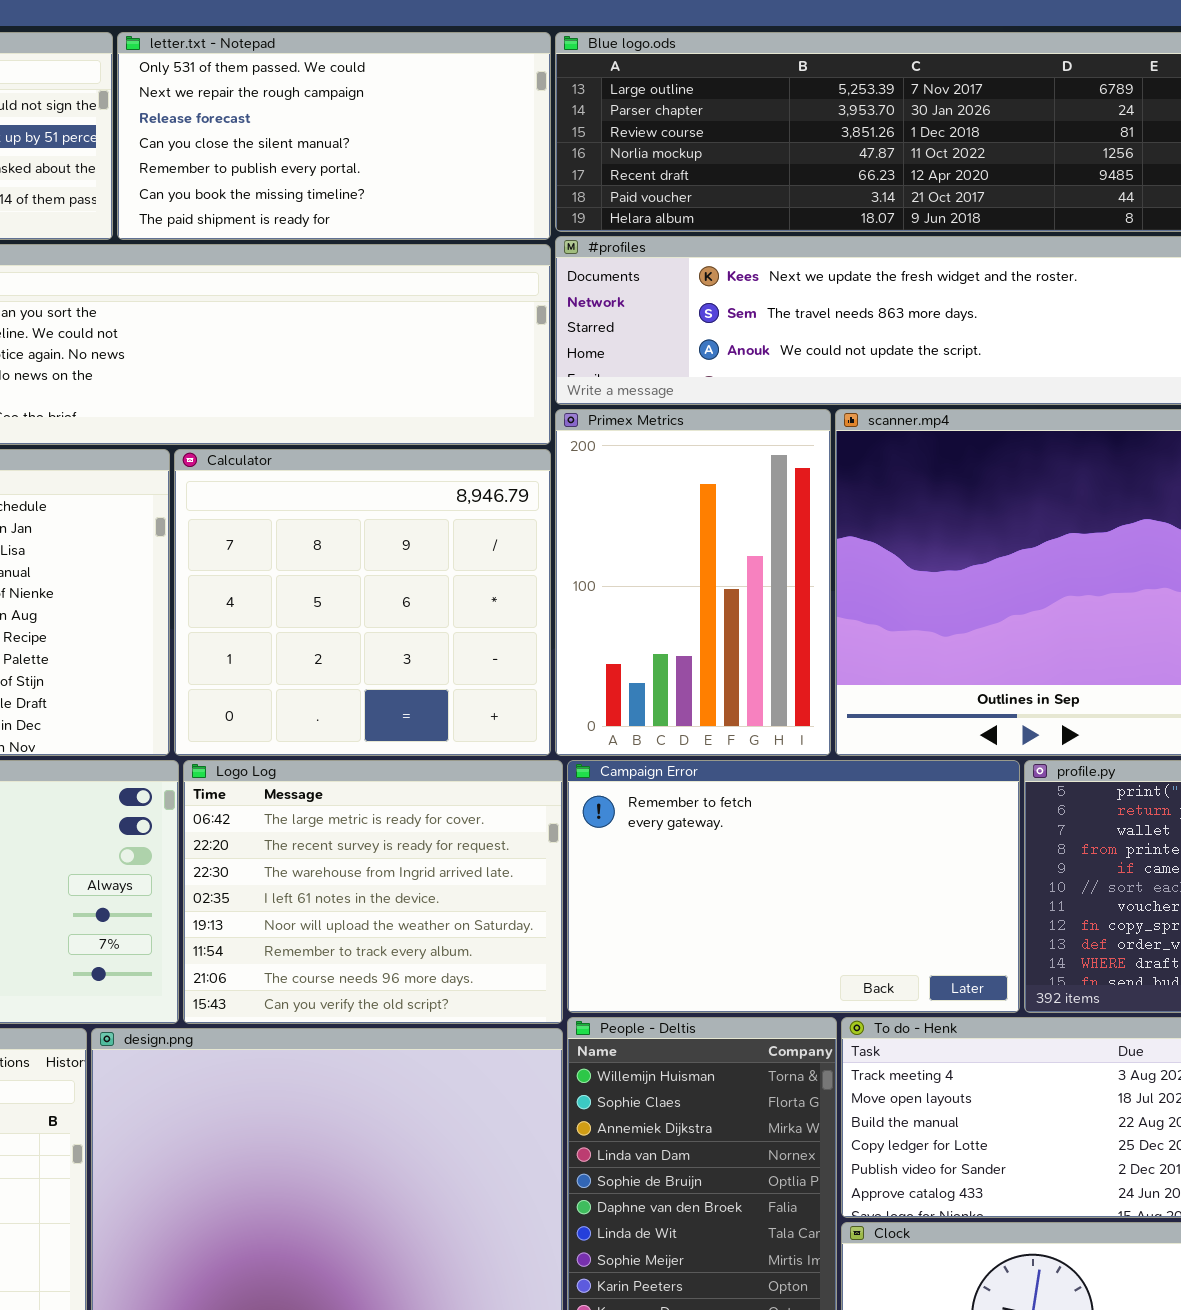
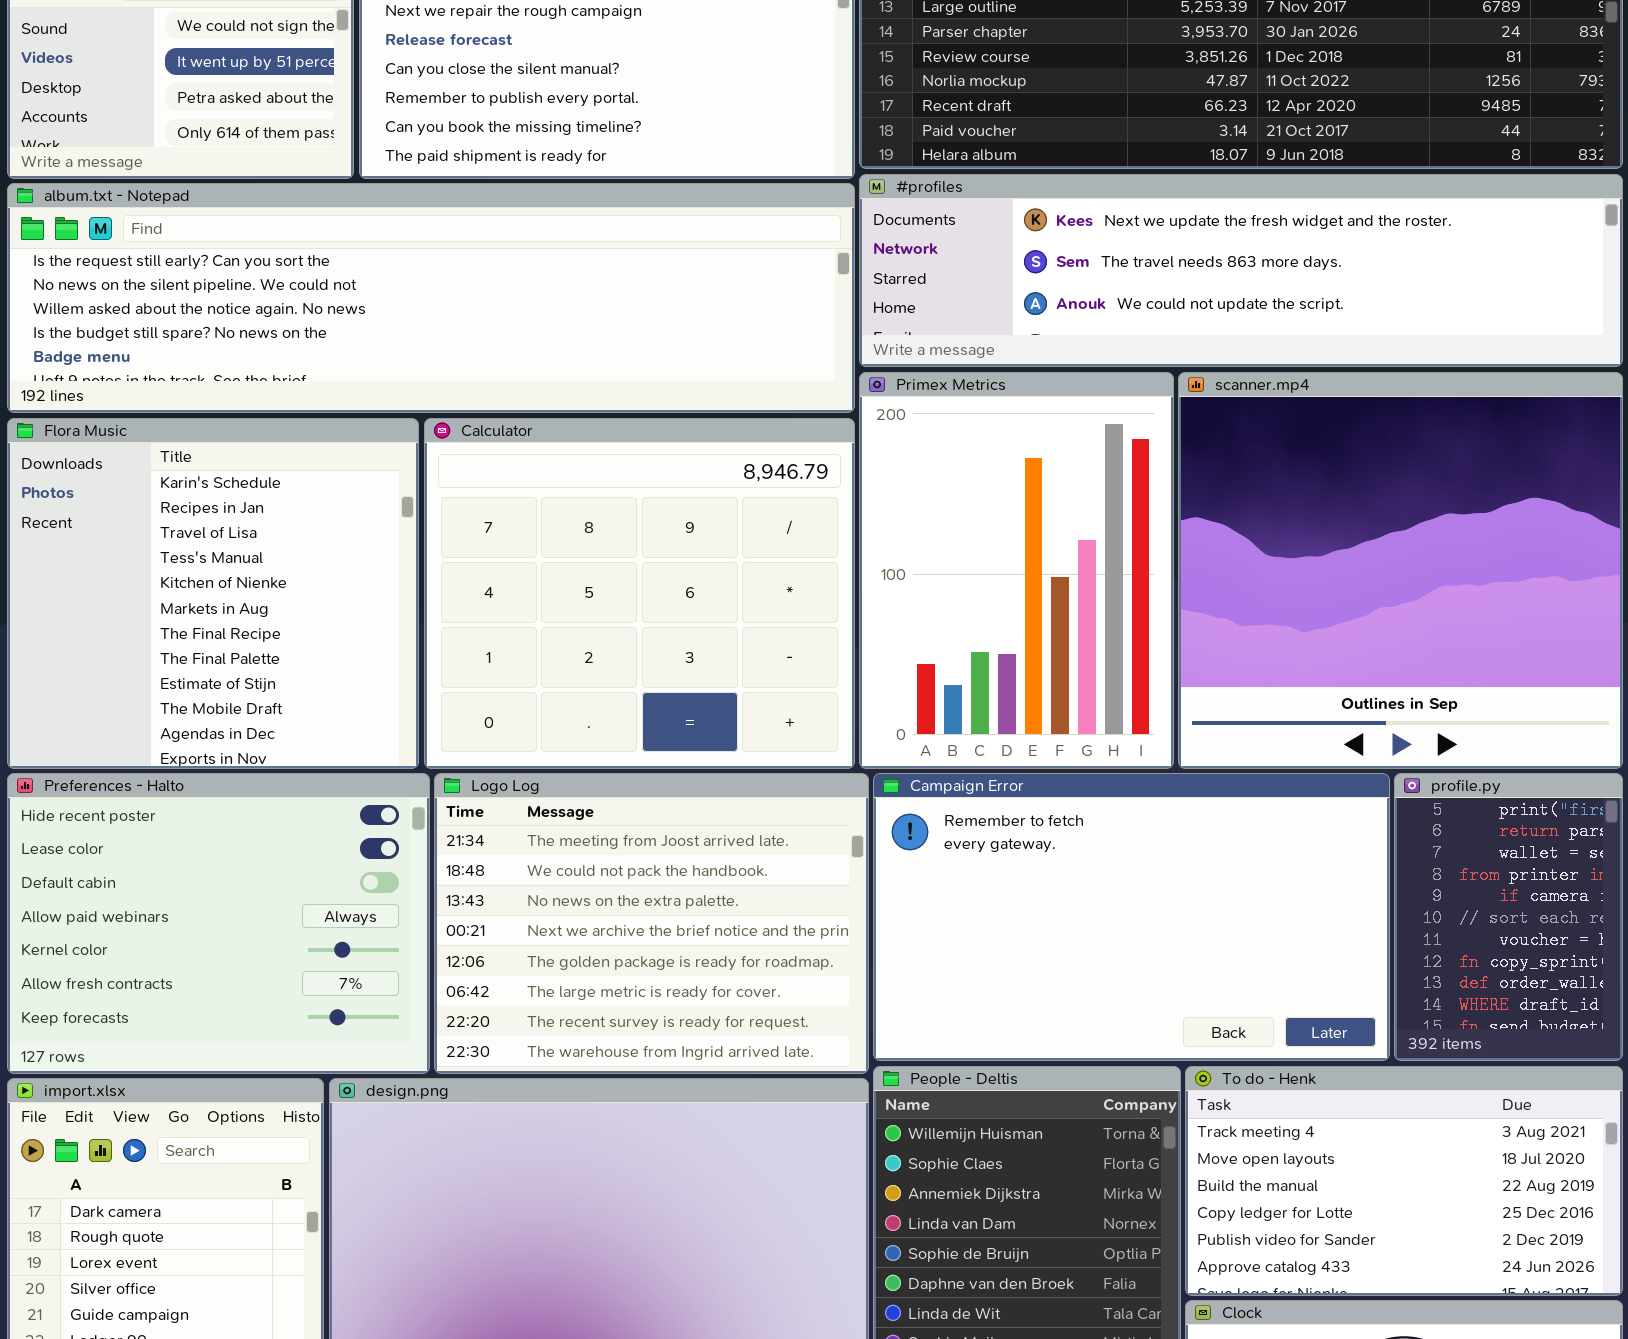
Logo Log: [183,760,563,1024] -> [434,773,869,1074], scrolled up 5 rows

